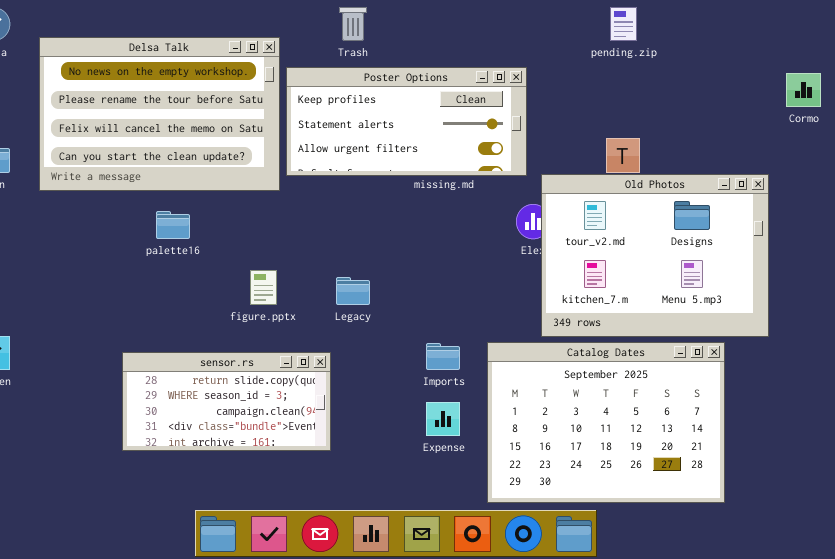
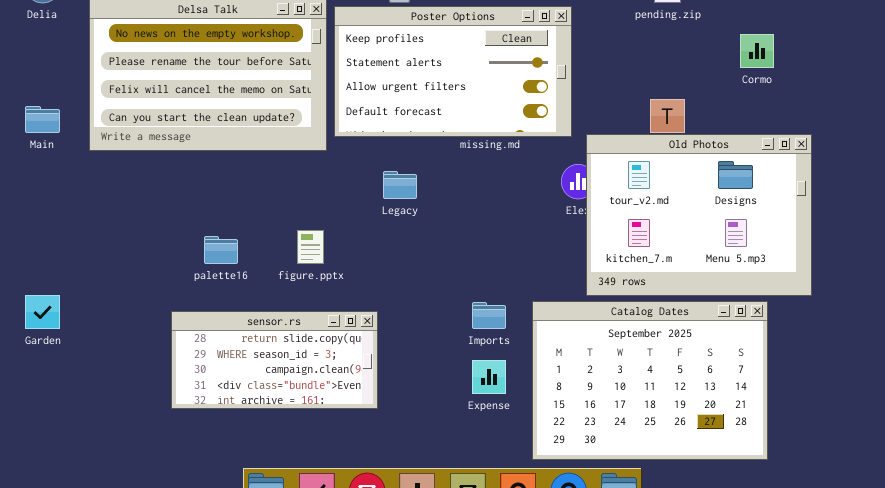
Poster Options: [286,67,527,176] -> [334,6,572,137], resized
Cormo: [786,73,821,107] -> [740,34,774,68], moved
palette16: [156,211,190,239] -> [204,236,238,264], moved
Legacy: [336,277,370,305] -> [383,171,417,199], moved

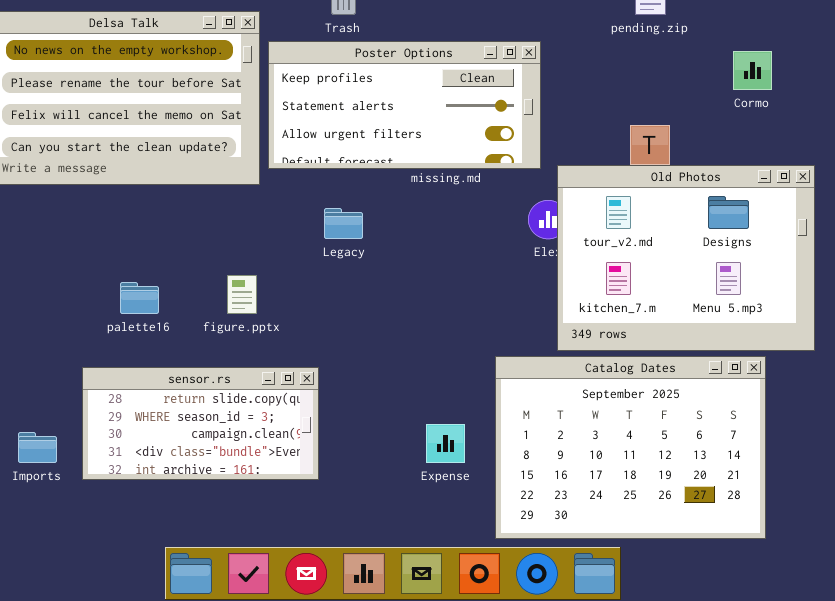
Poster Options: [334,6,572,137] -> [268,41,541,169], resized
Imports: [472,302,506,329] -> [18,432,57,463], moved

